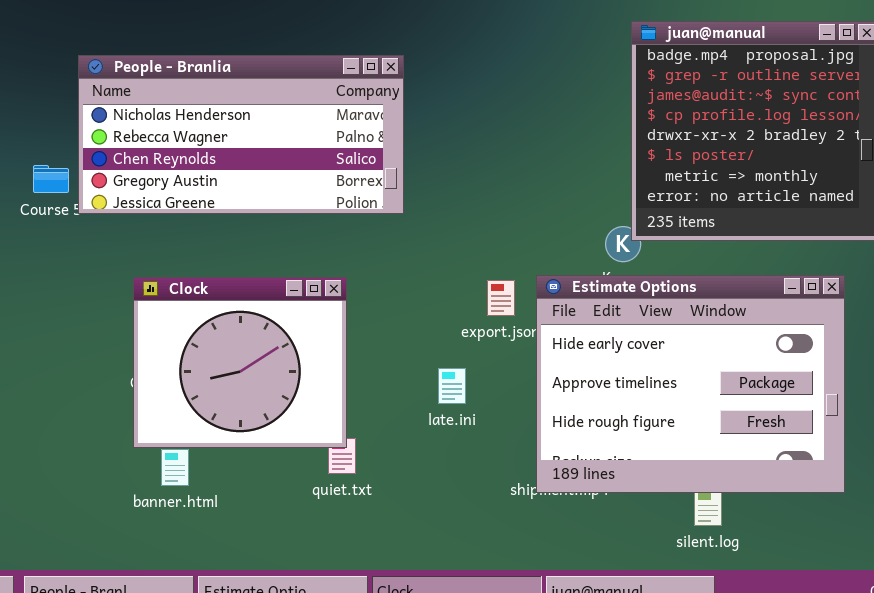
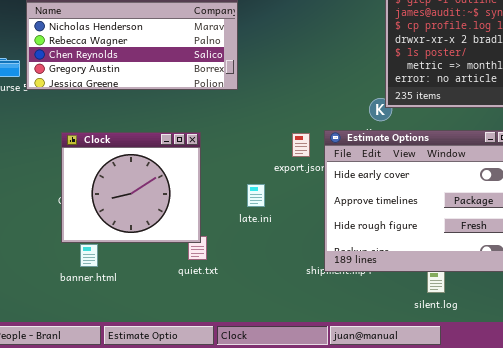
late.ini: [438,368,466,404] -> [247,184,265,207], moved

